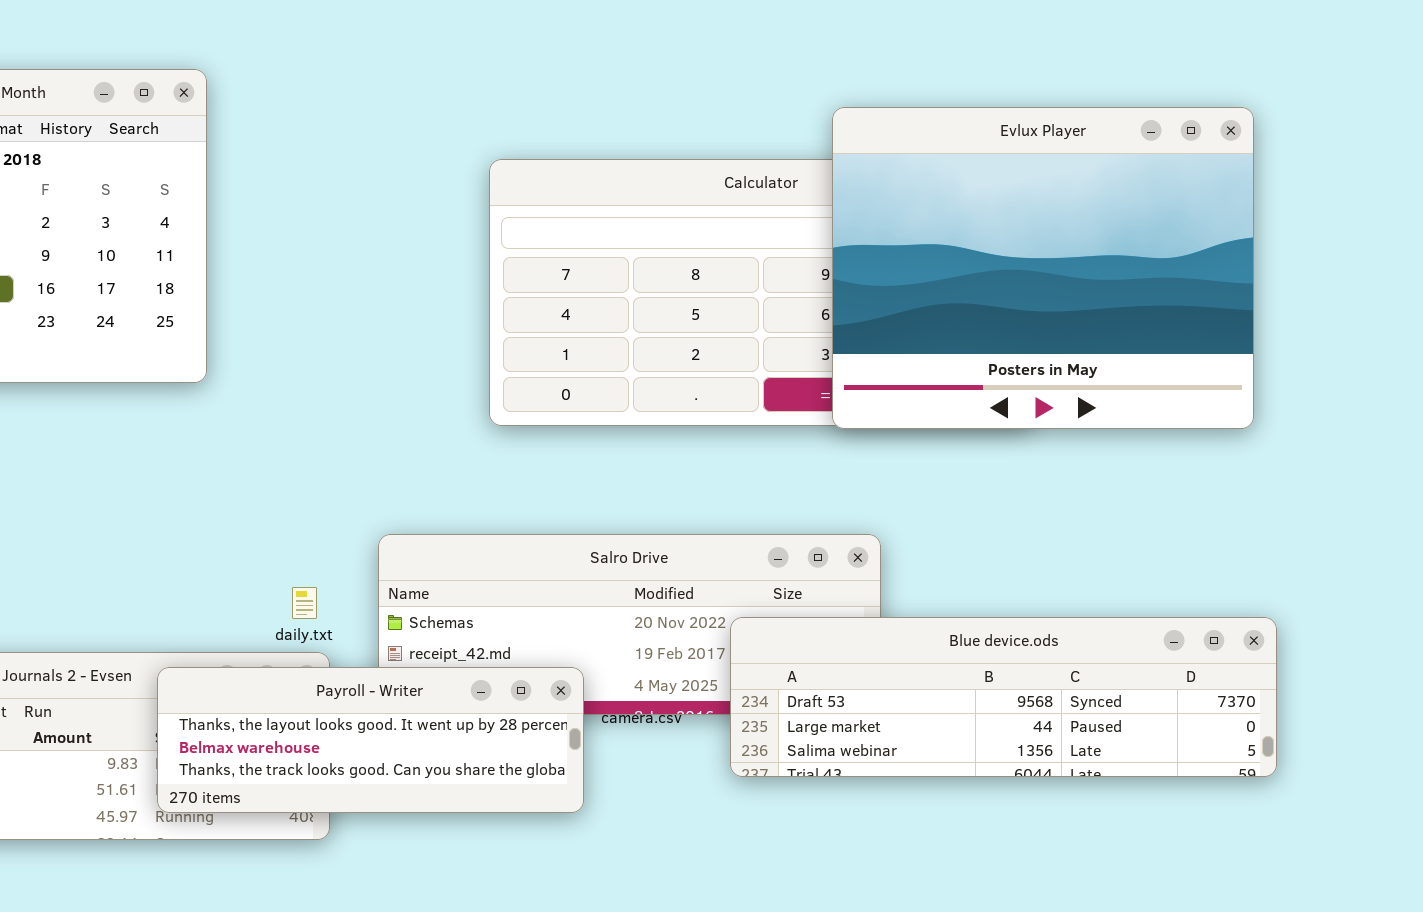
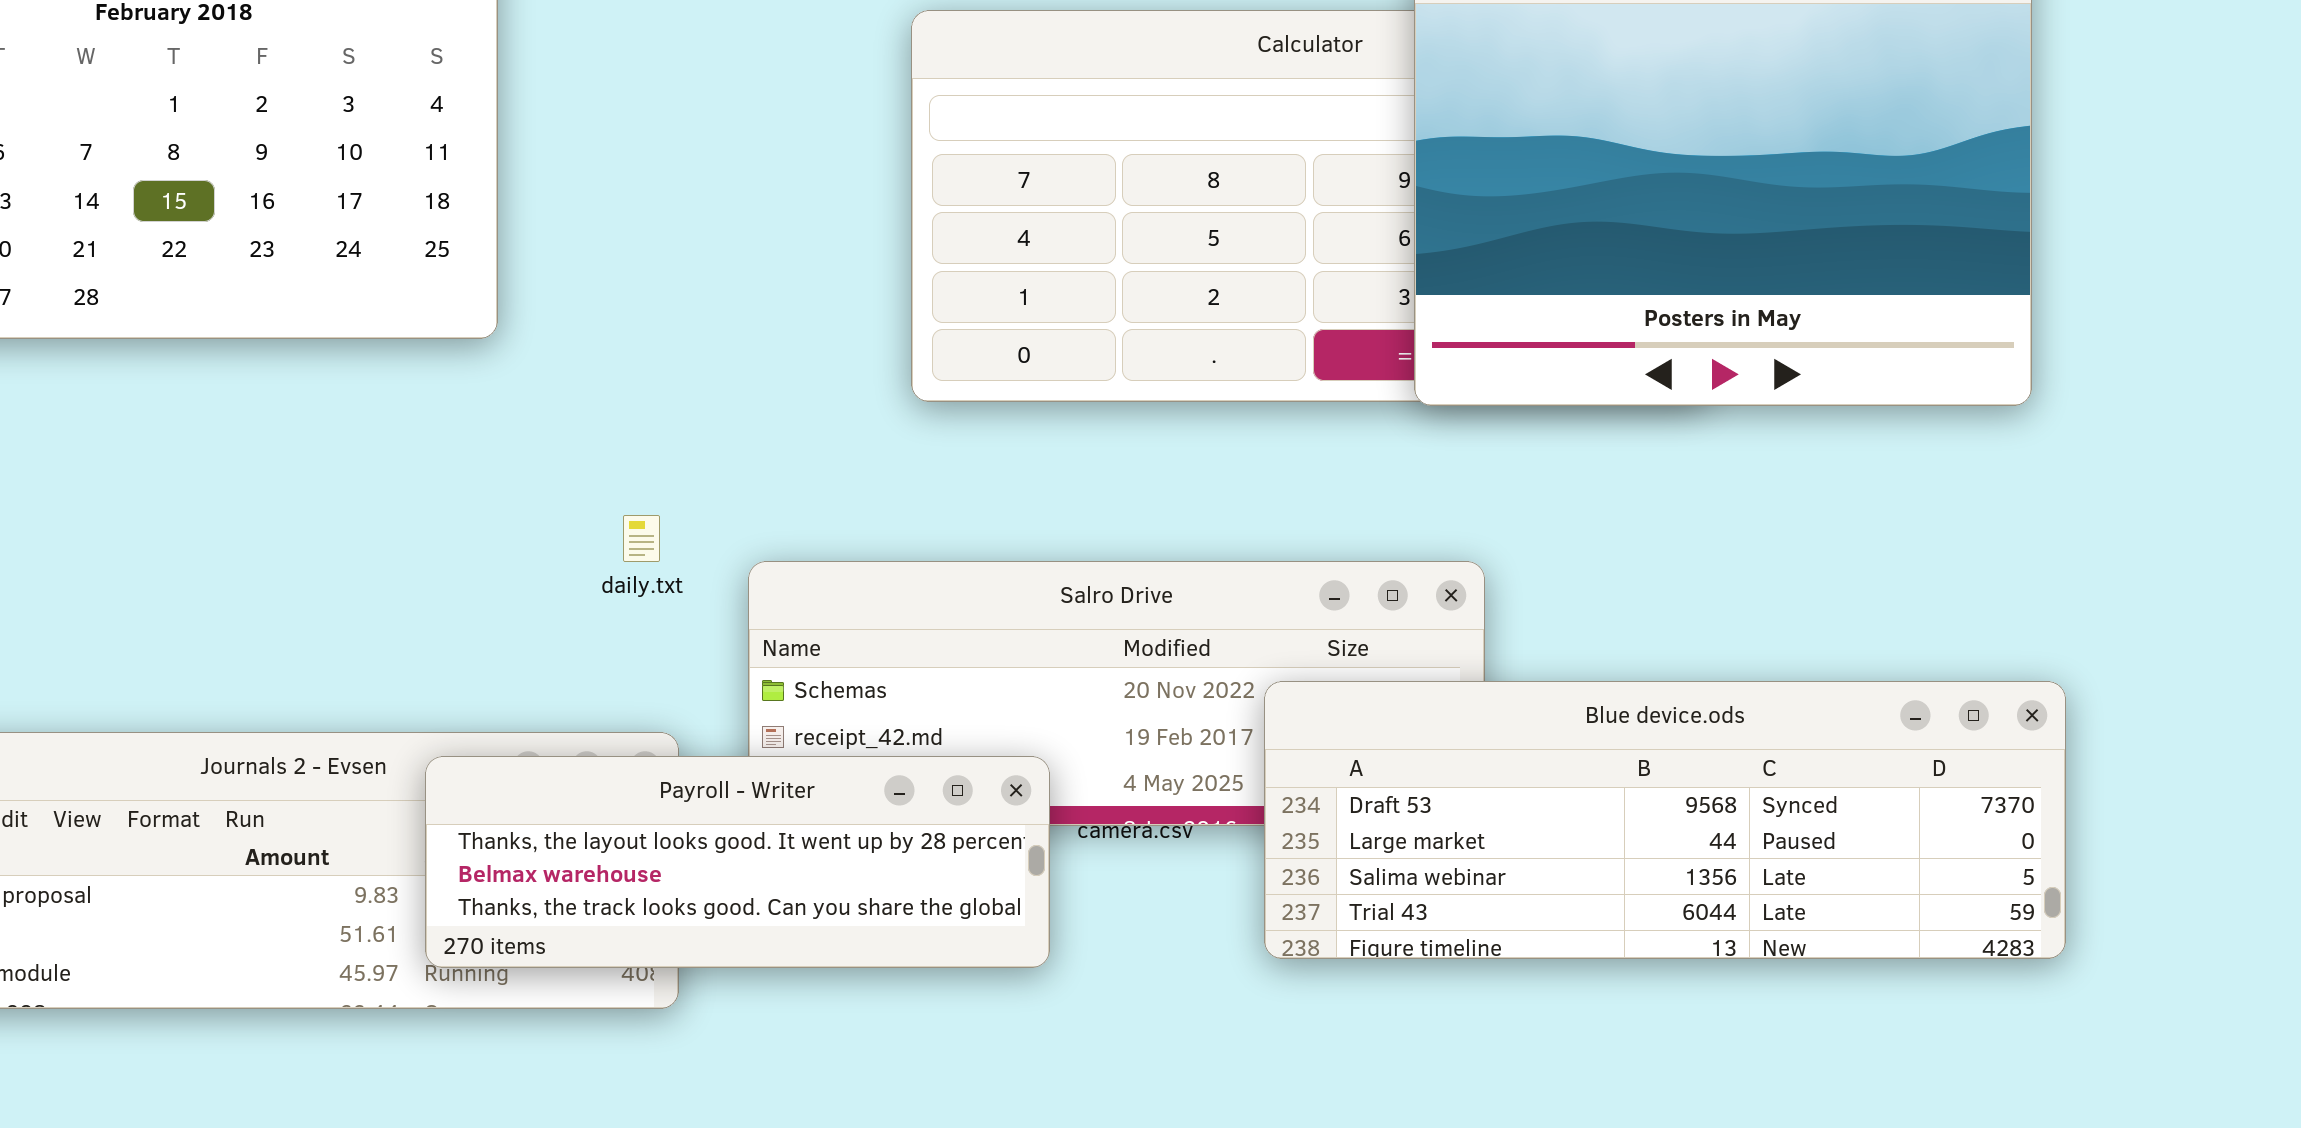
daily.txt: [292,587,317,619] -> [623,515,660,562], moved
Blue device.ods: [730,617,1277,777] -> [1264,681,2066,959], resized

